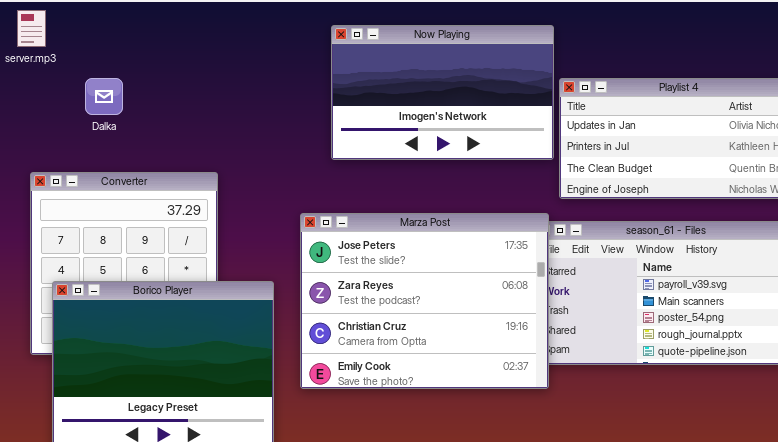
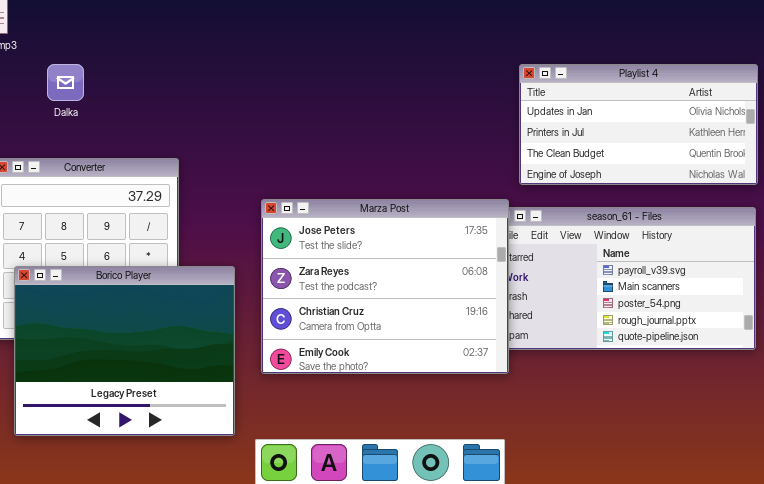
Now Playing: [331,25,554,160] -> none, closed

